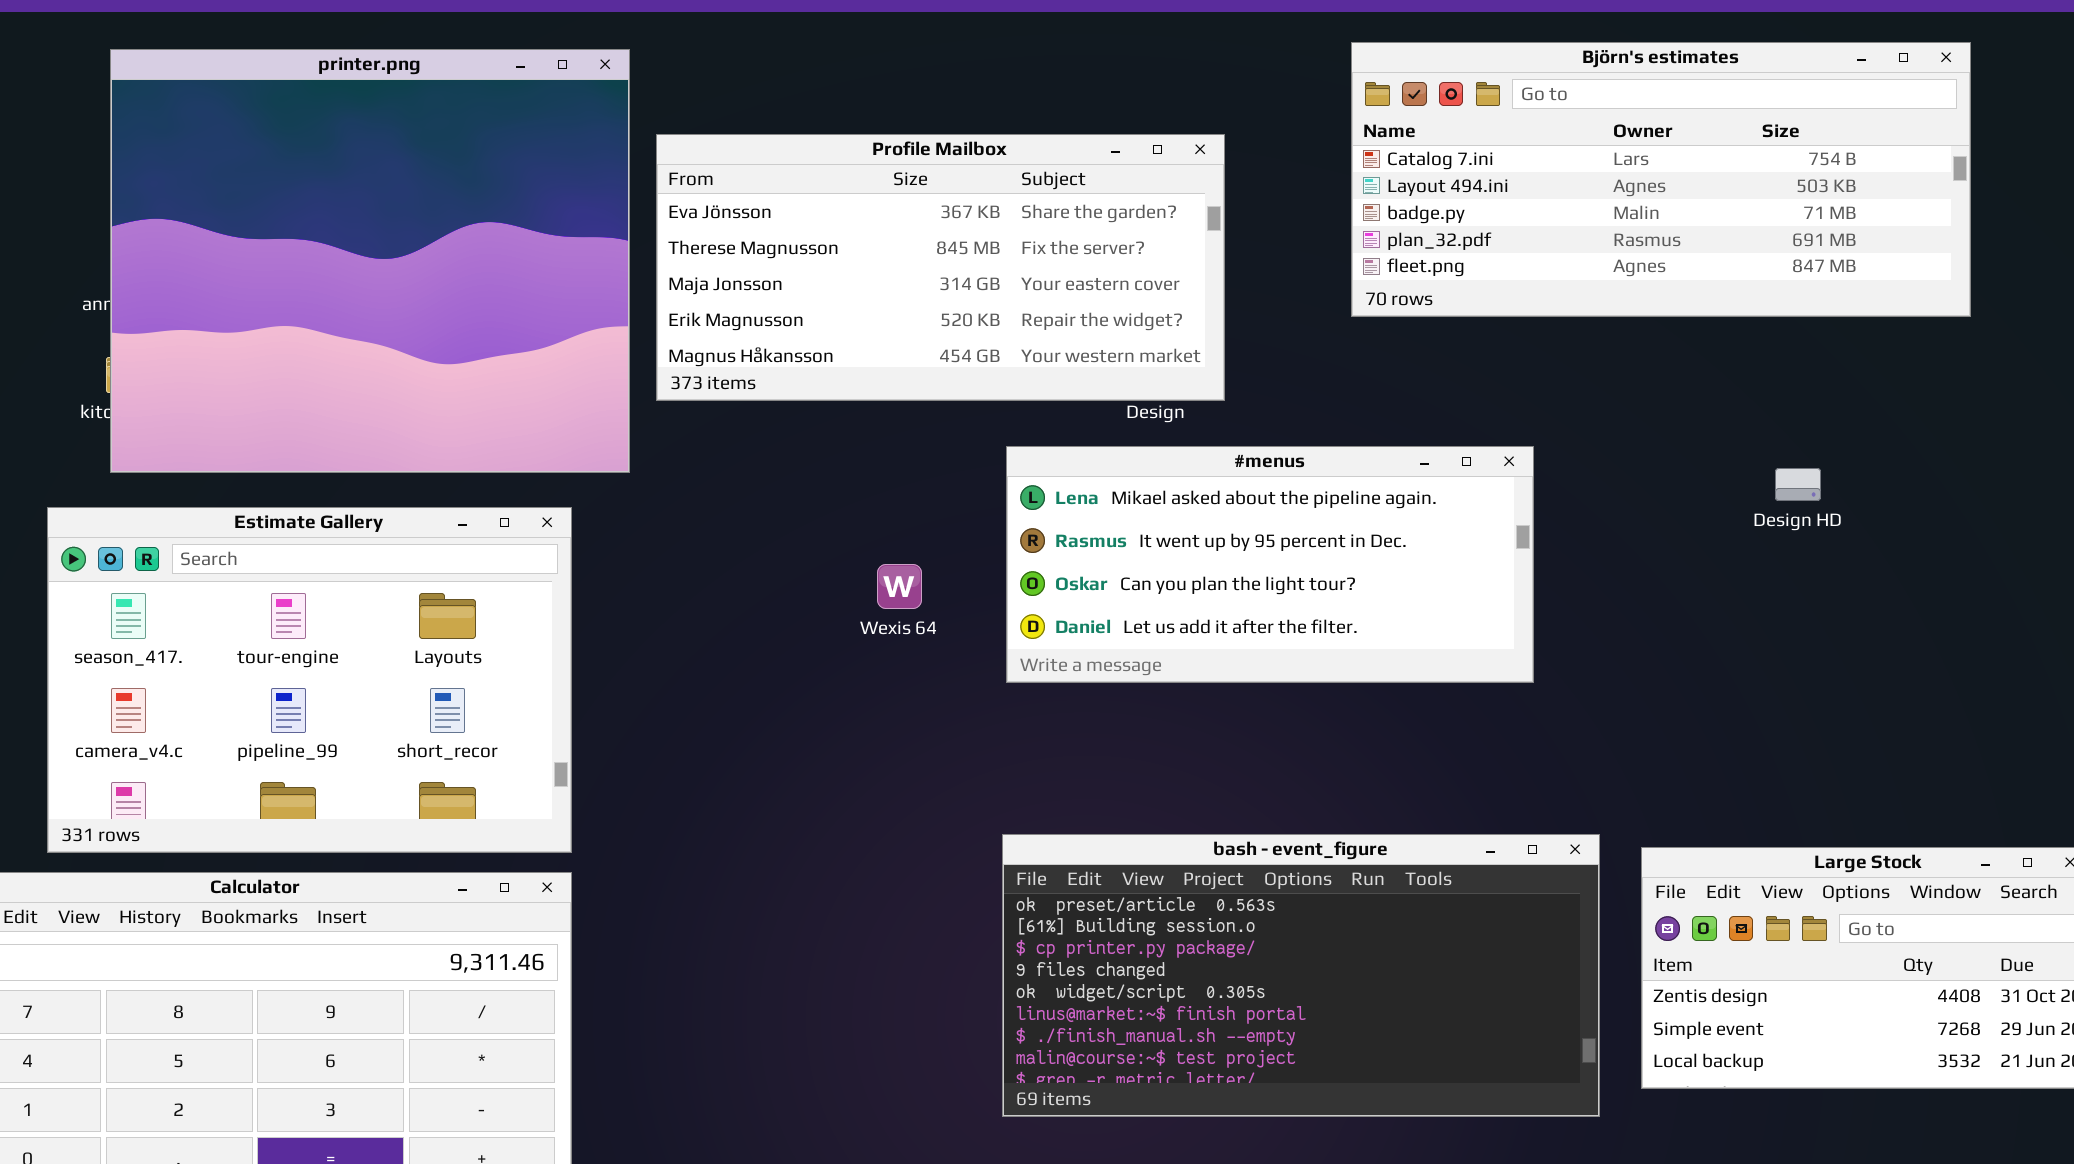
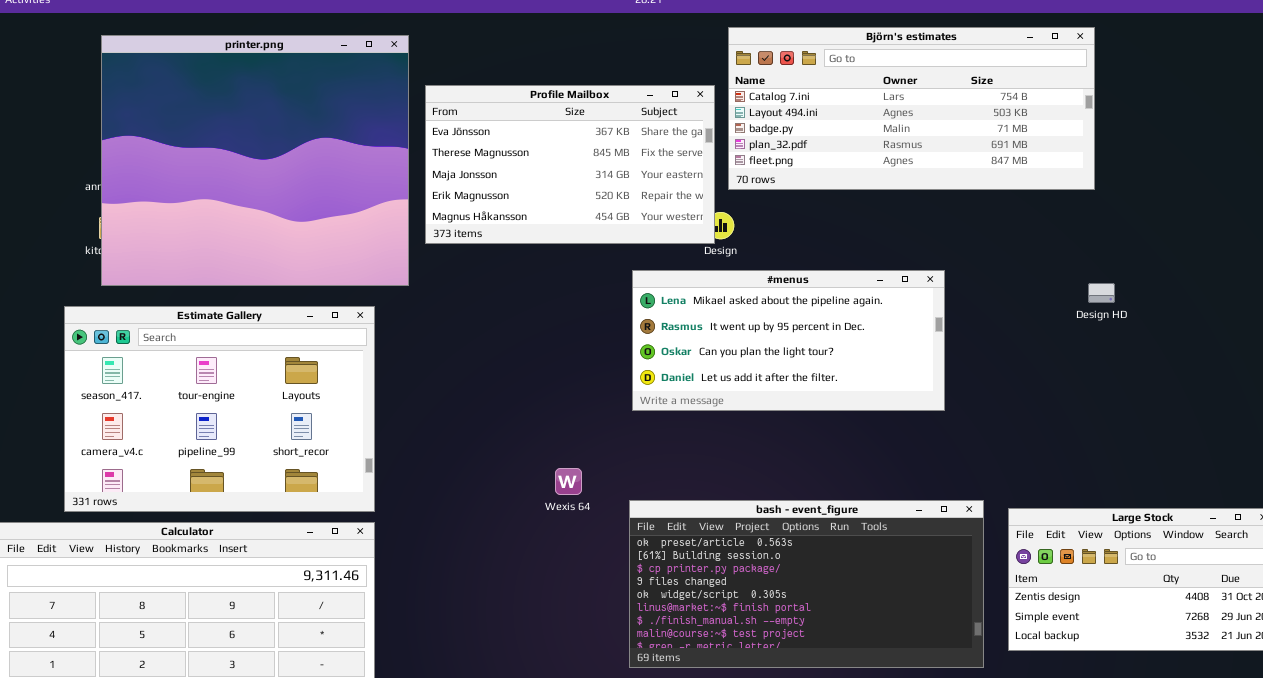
Björn's estimates: [1351,42,1971,317] -> [728,27,1095,190], moved
Profile Mailbox: [656,134,1225,401] -> [425,85,715,244], resized
Wexis 64: [877,564,922,609] -> [555,468,582,495], moved

